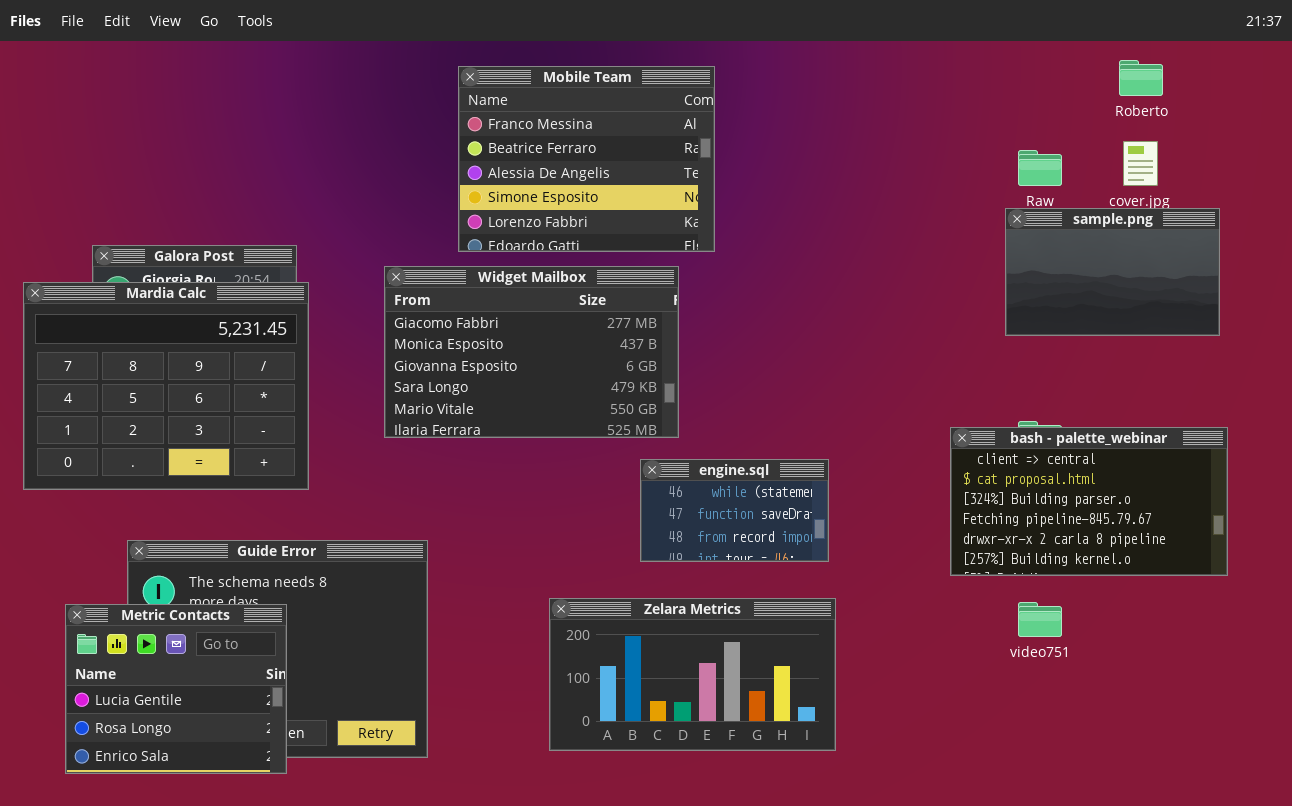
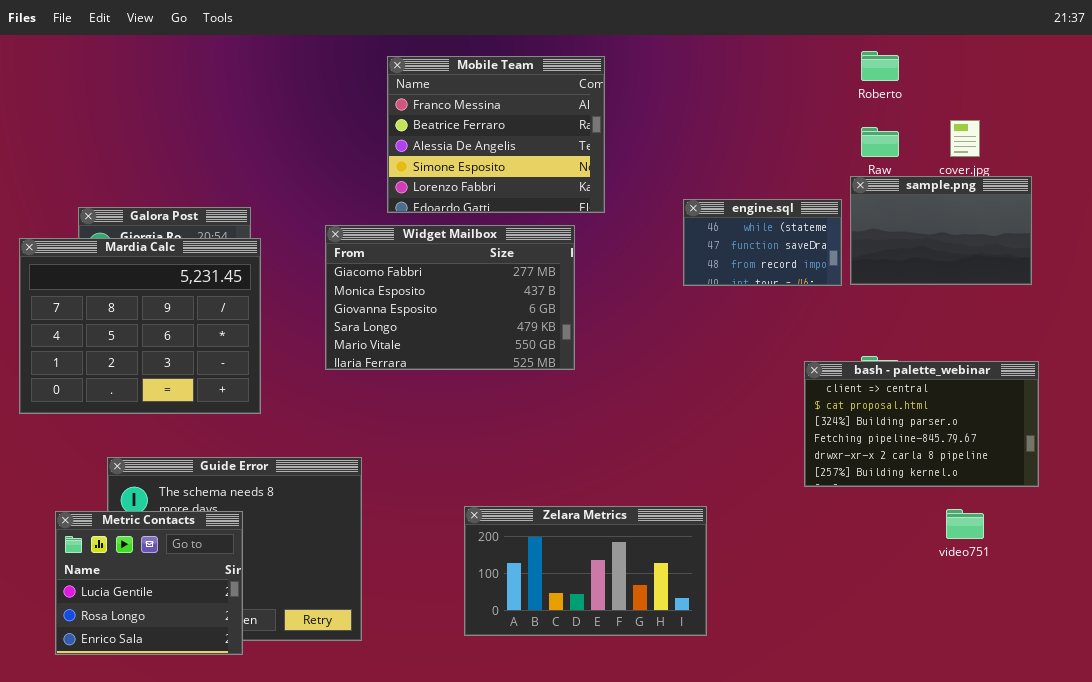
Roberto: [1119,60,1163,96] -> [861,51,899,81], moved
engine.sql: [640,459,829,562] -> [683,199,842,286], moved
video751: [1018,602,1062,637] -> [946,509,984,539], moved

